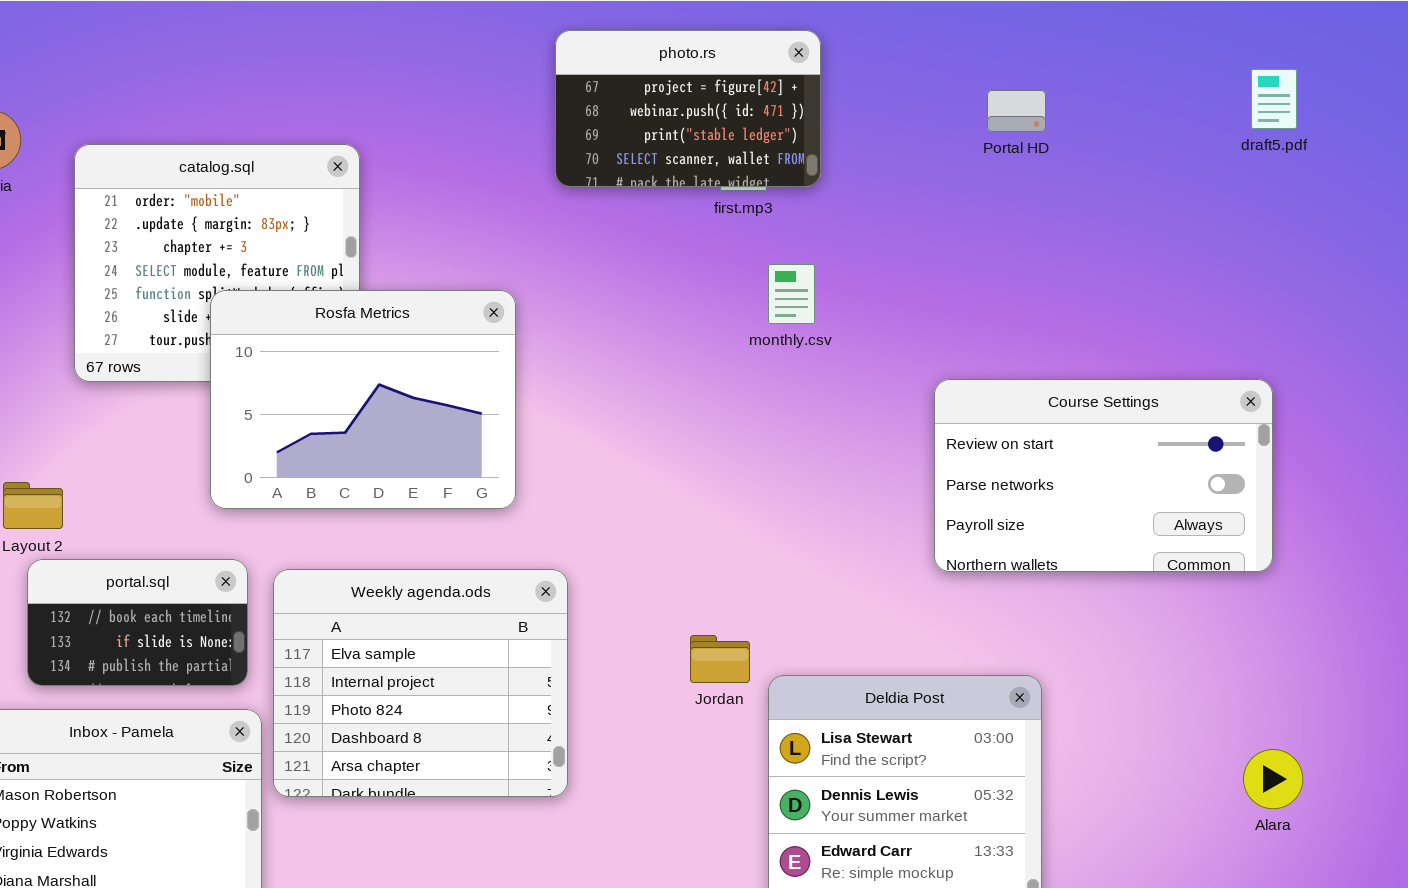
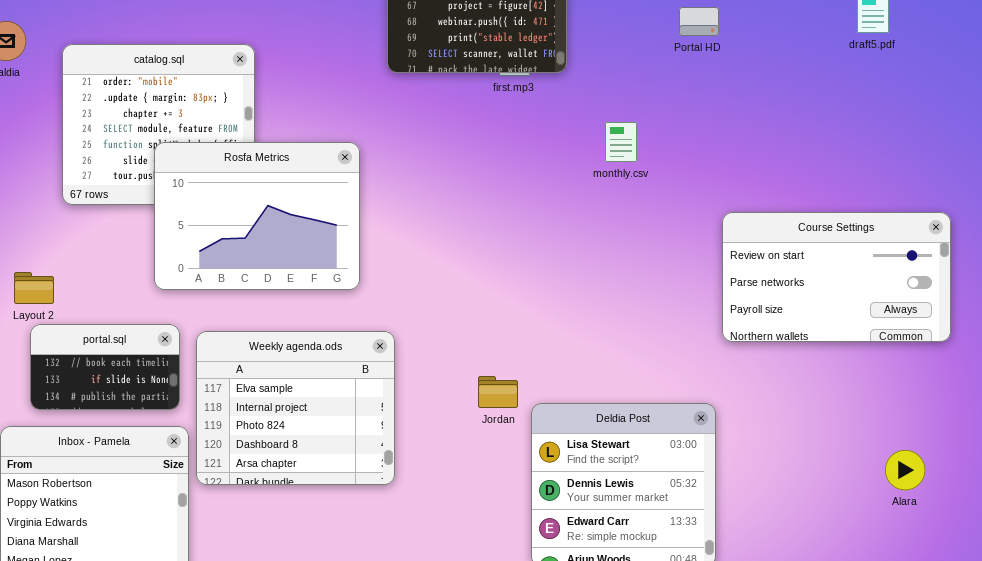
monthly.csv: [768,264,815,324] -> [605,122,637,162], moved
Course Settings: [934,379,1273,572] -> [722,212,951,342], moved
Alara: [1243,749,1303,809] -> [885,450,925,490], moved

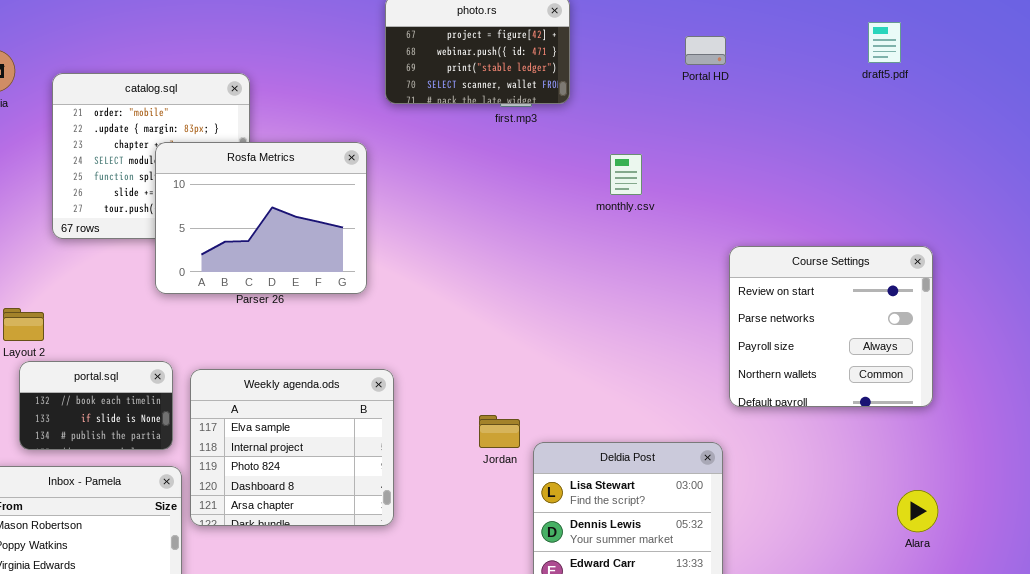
Rosfa Metrics: [154,142,360,290] -> [155,142,367,294], moved
Course Settings: [722,212,951,342] -> [729,246,933,407], resized

